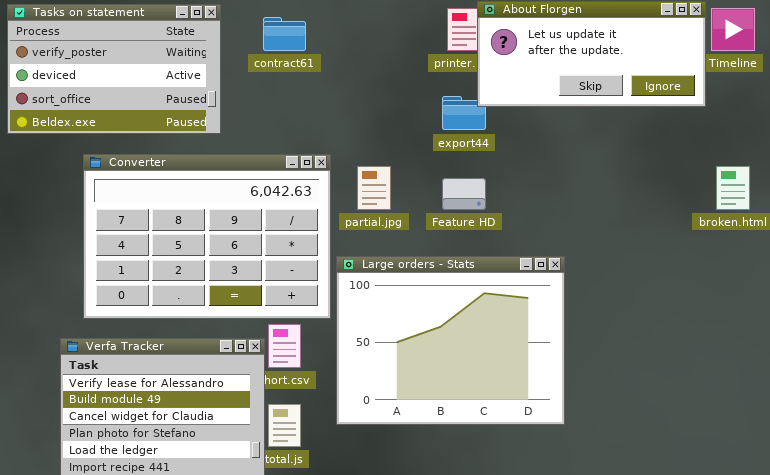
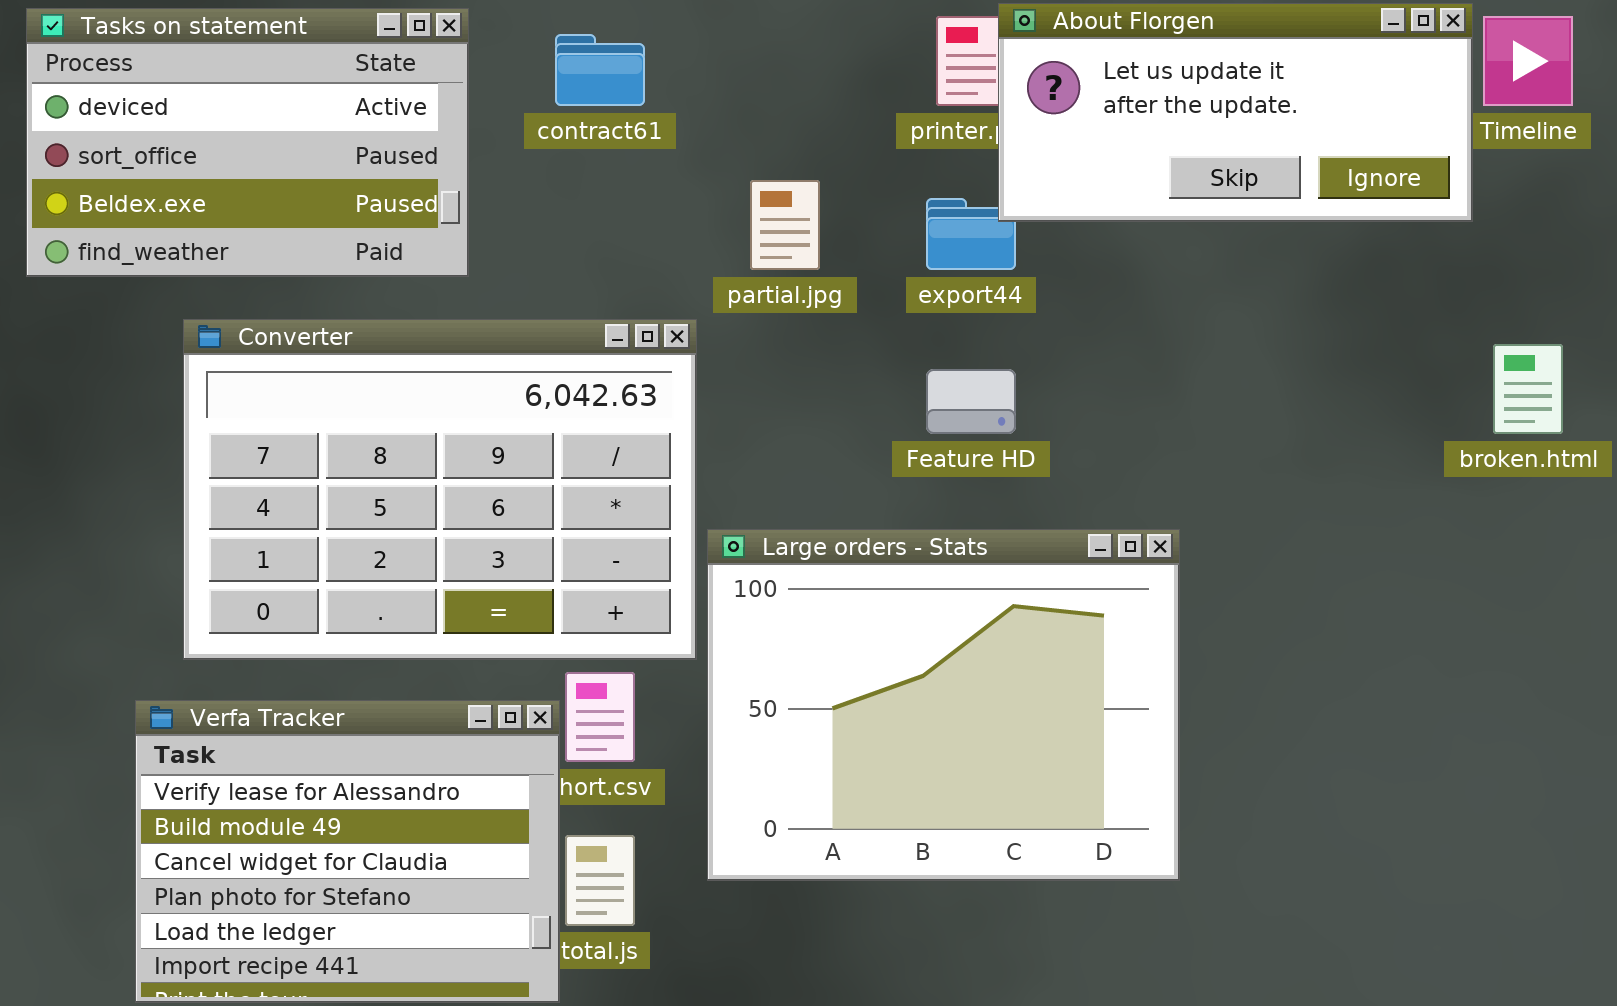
Tasks on statement: [7,4,221,134] -> [26,8,469,277], scrolled down 1 row
partial.jpg: [357,166,391,210] -> [750,180,820,270], moved

